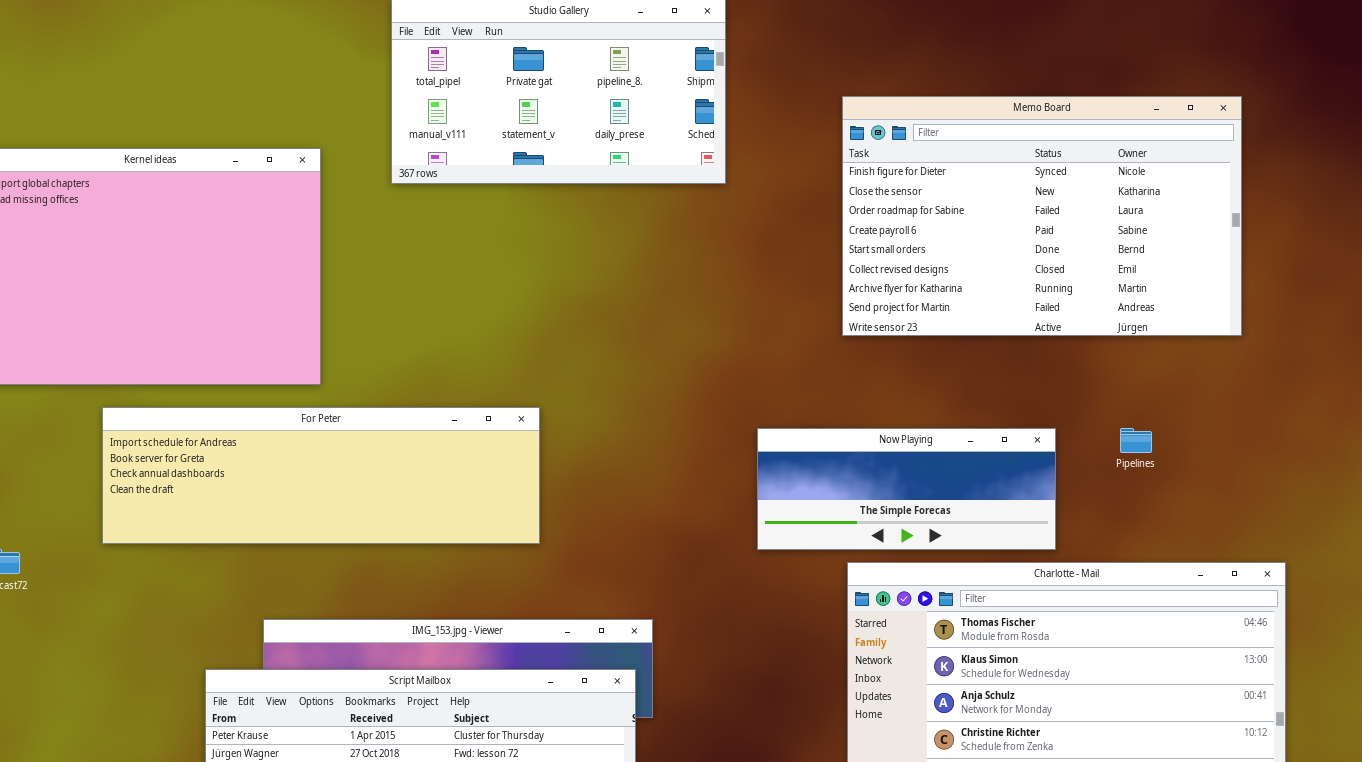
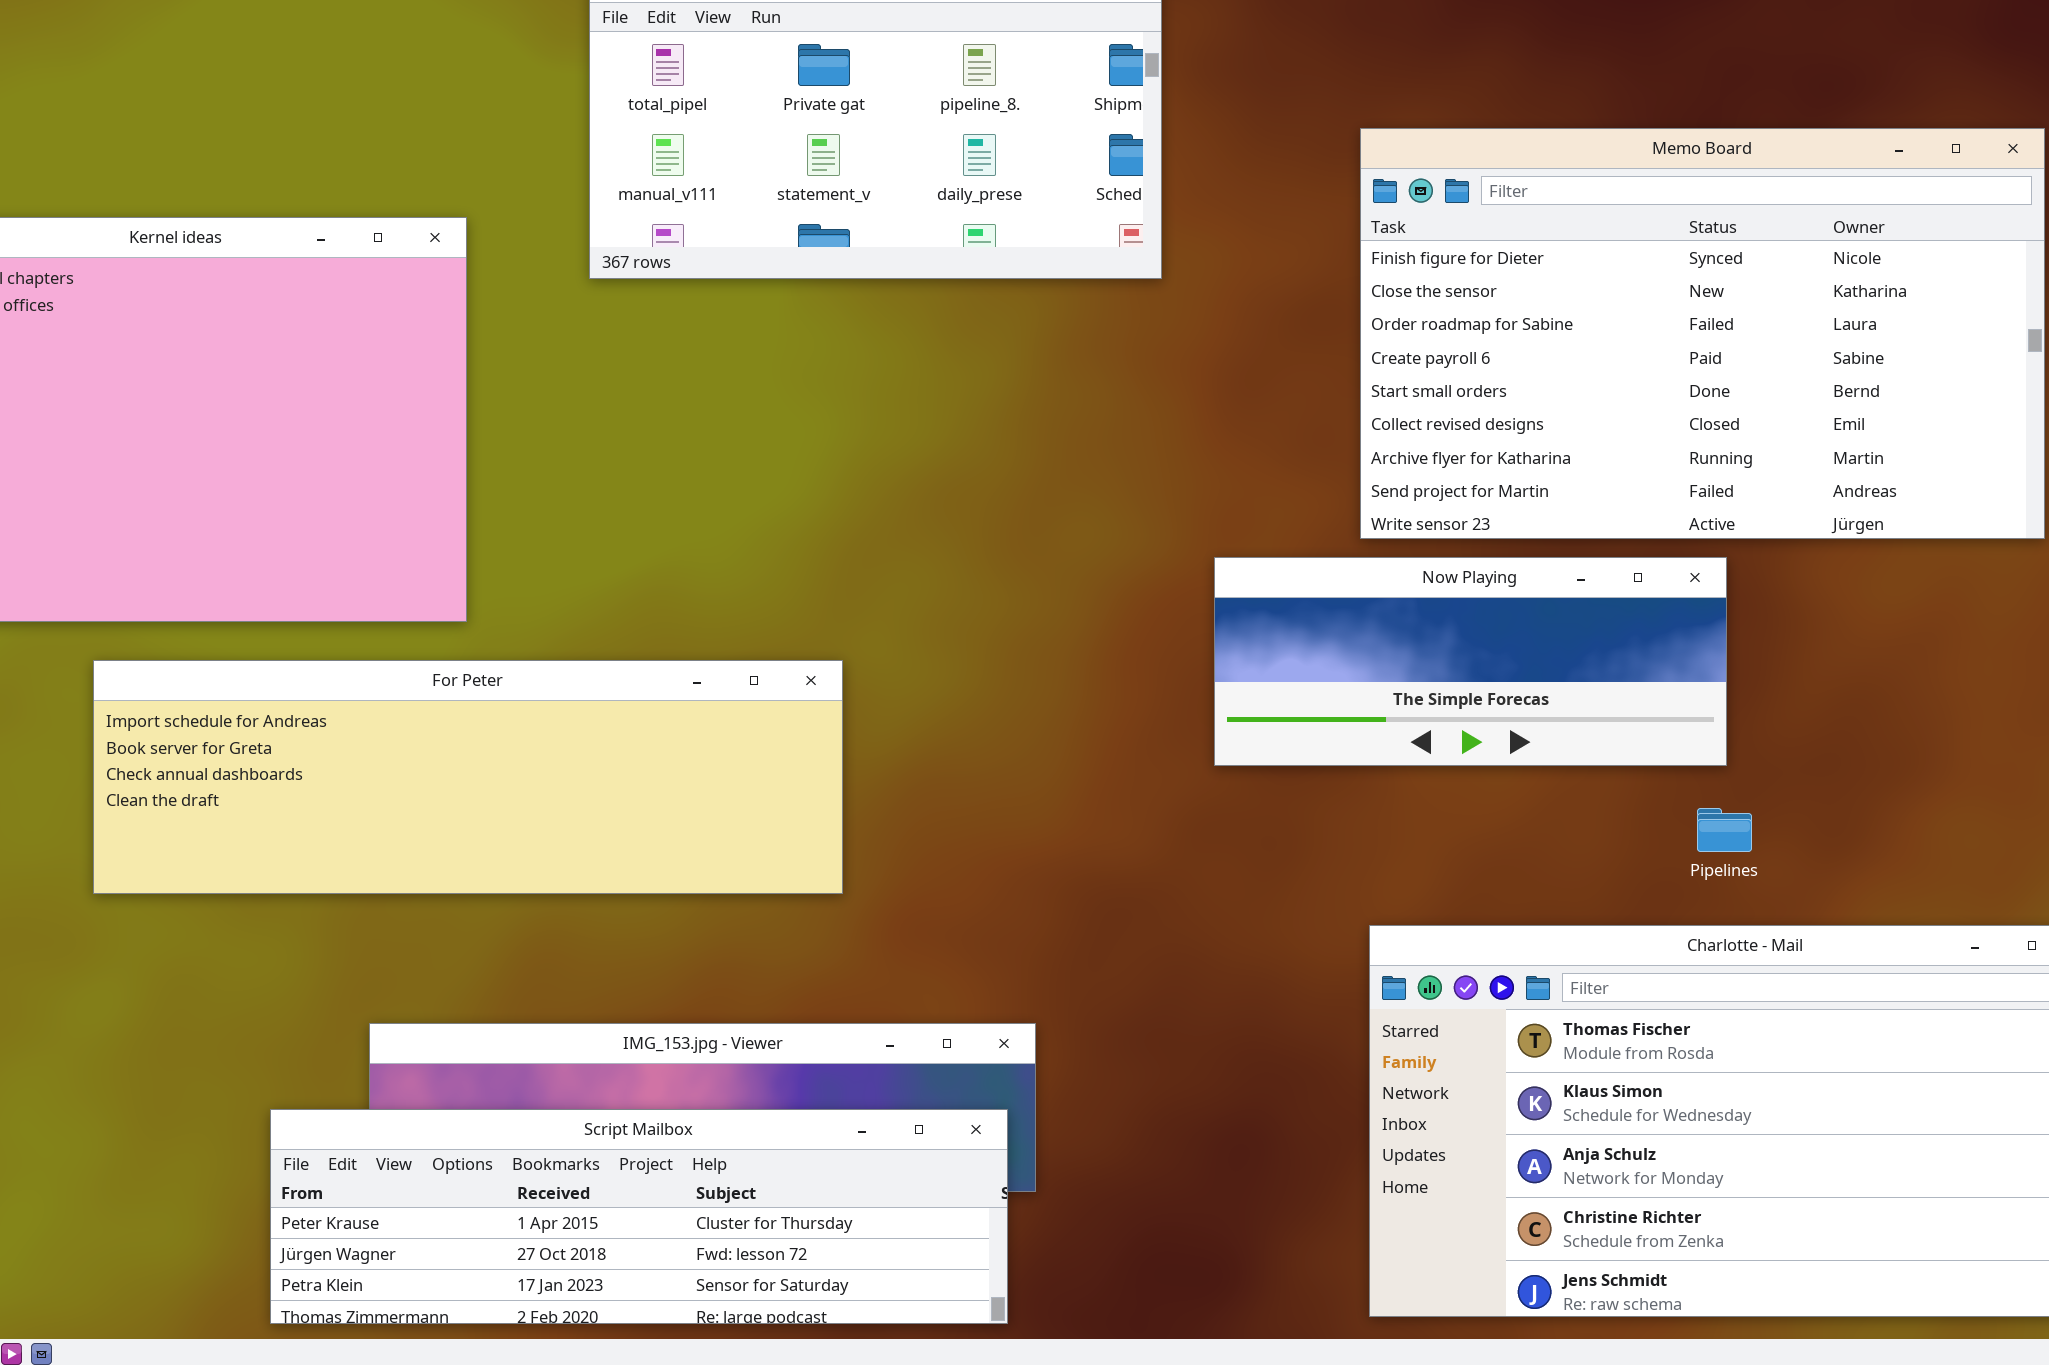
Now Playing: [757,428,1056,550] -> [1214,557,1727,766], moved
Pipelines: [1120,428,1152,453] -> [1697,808,1752,852], moved

